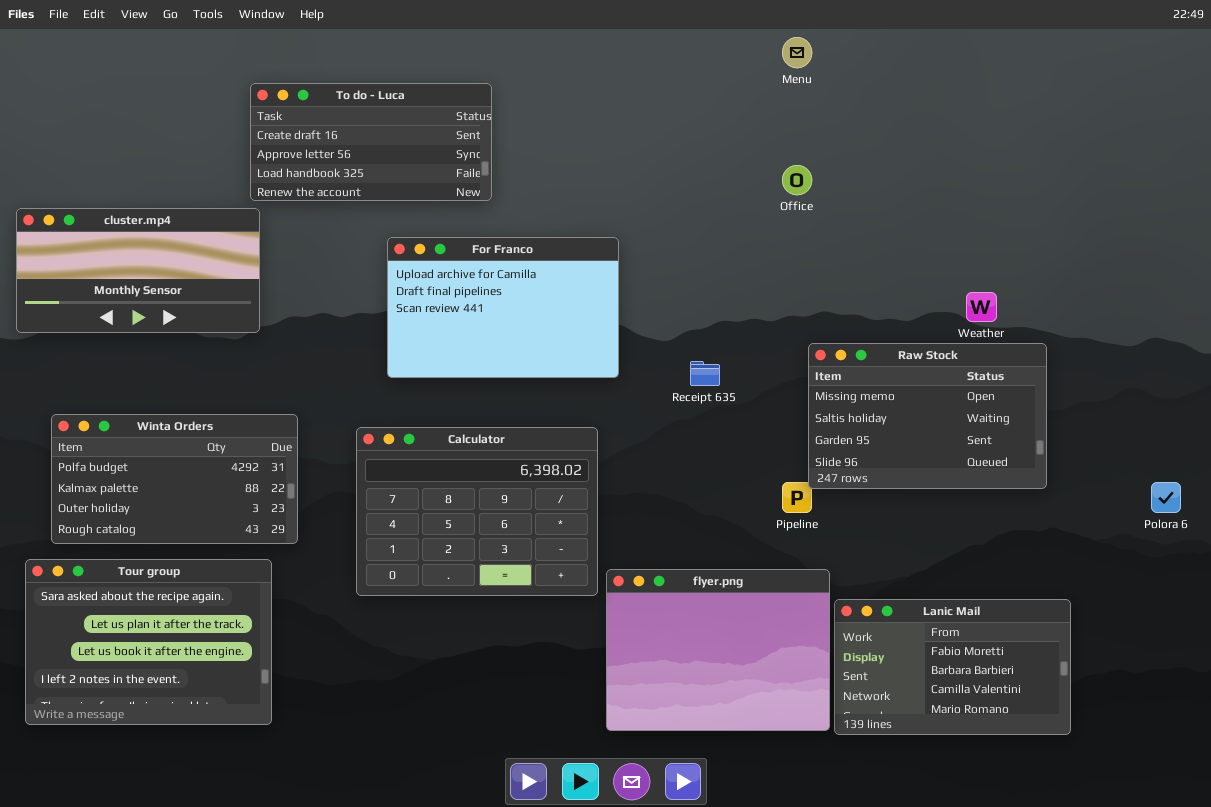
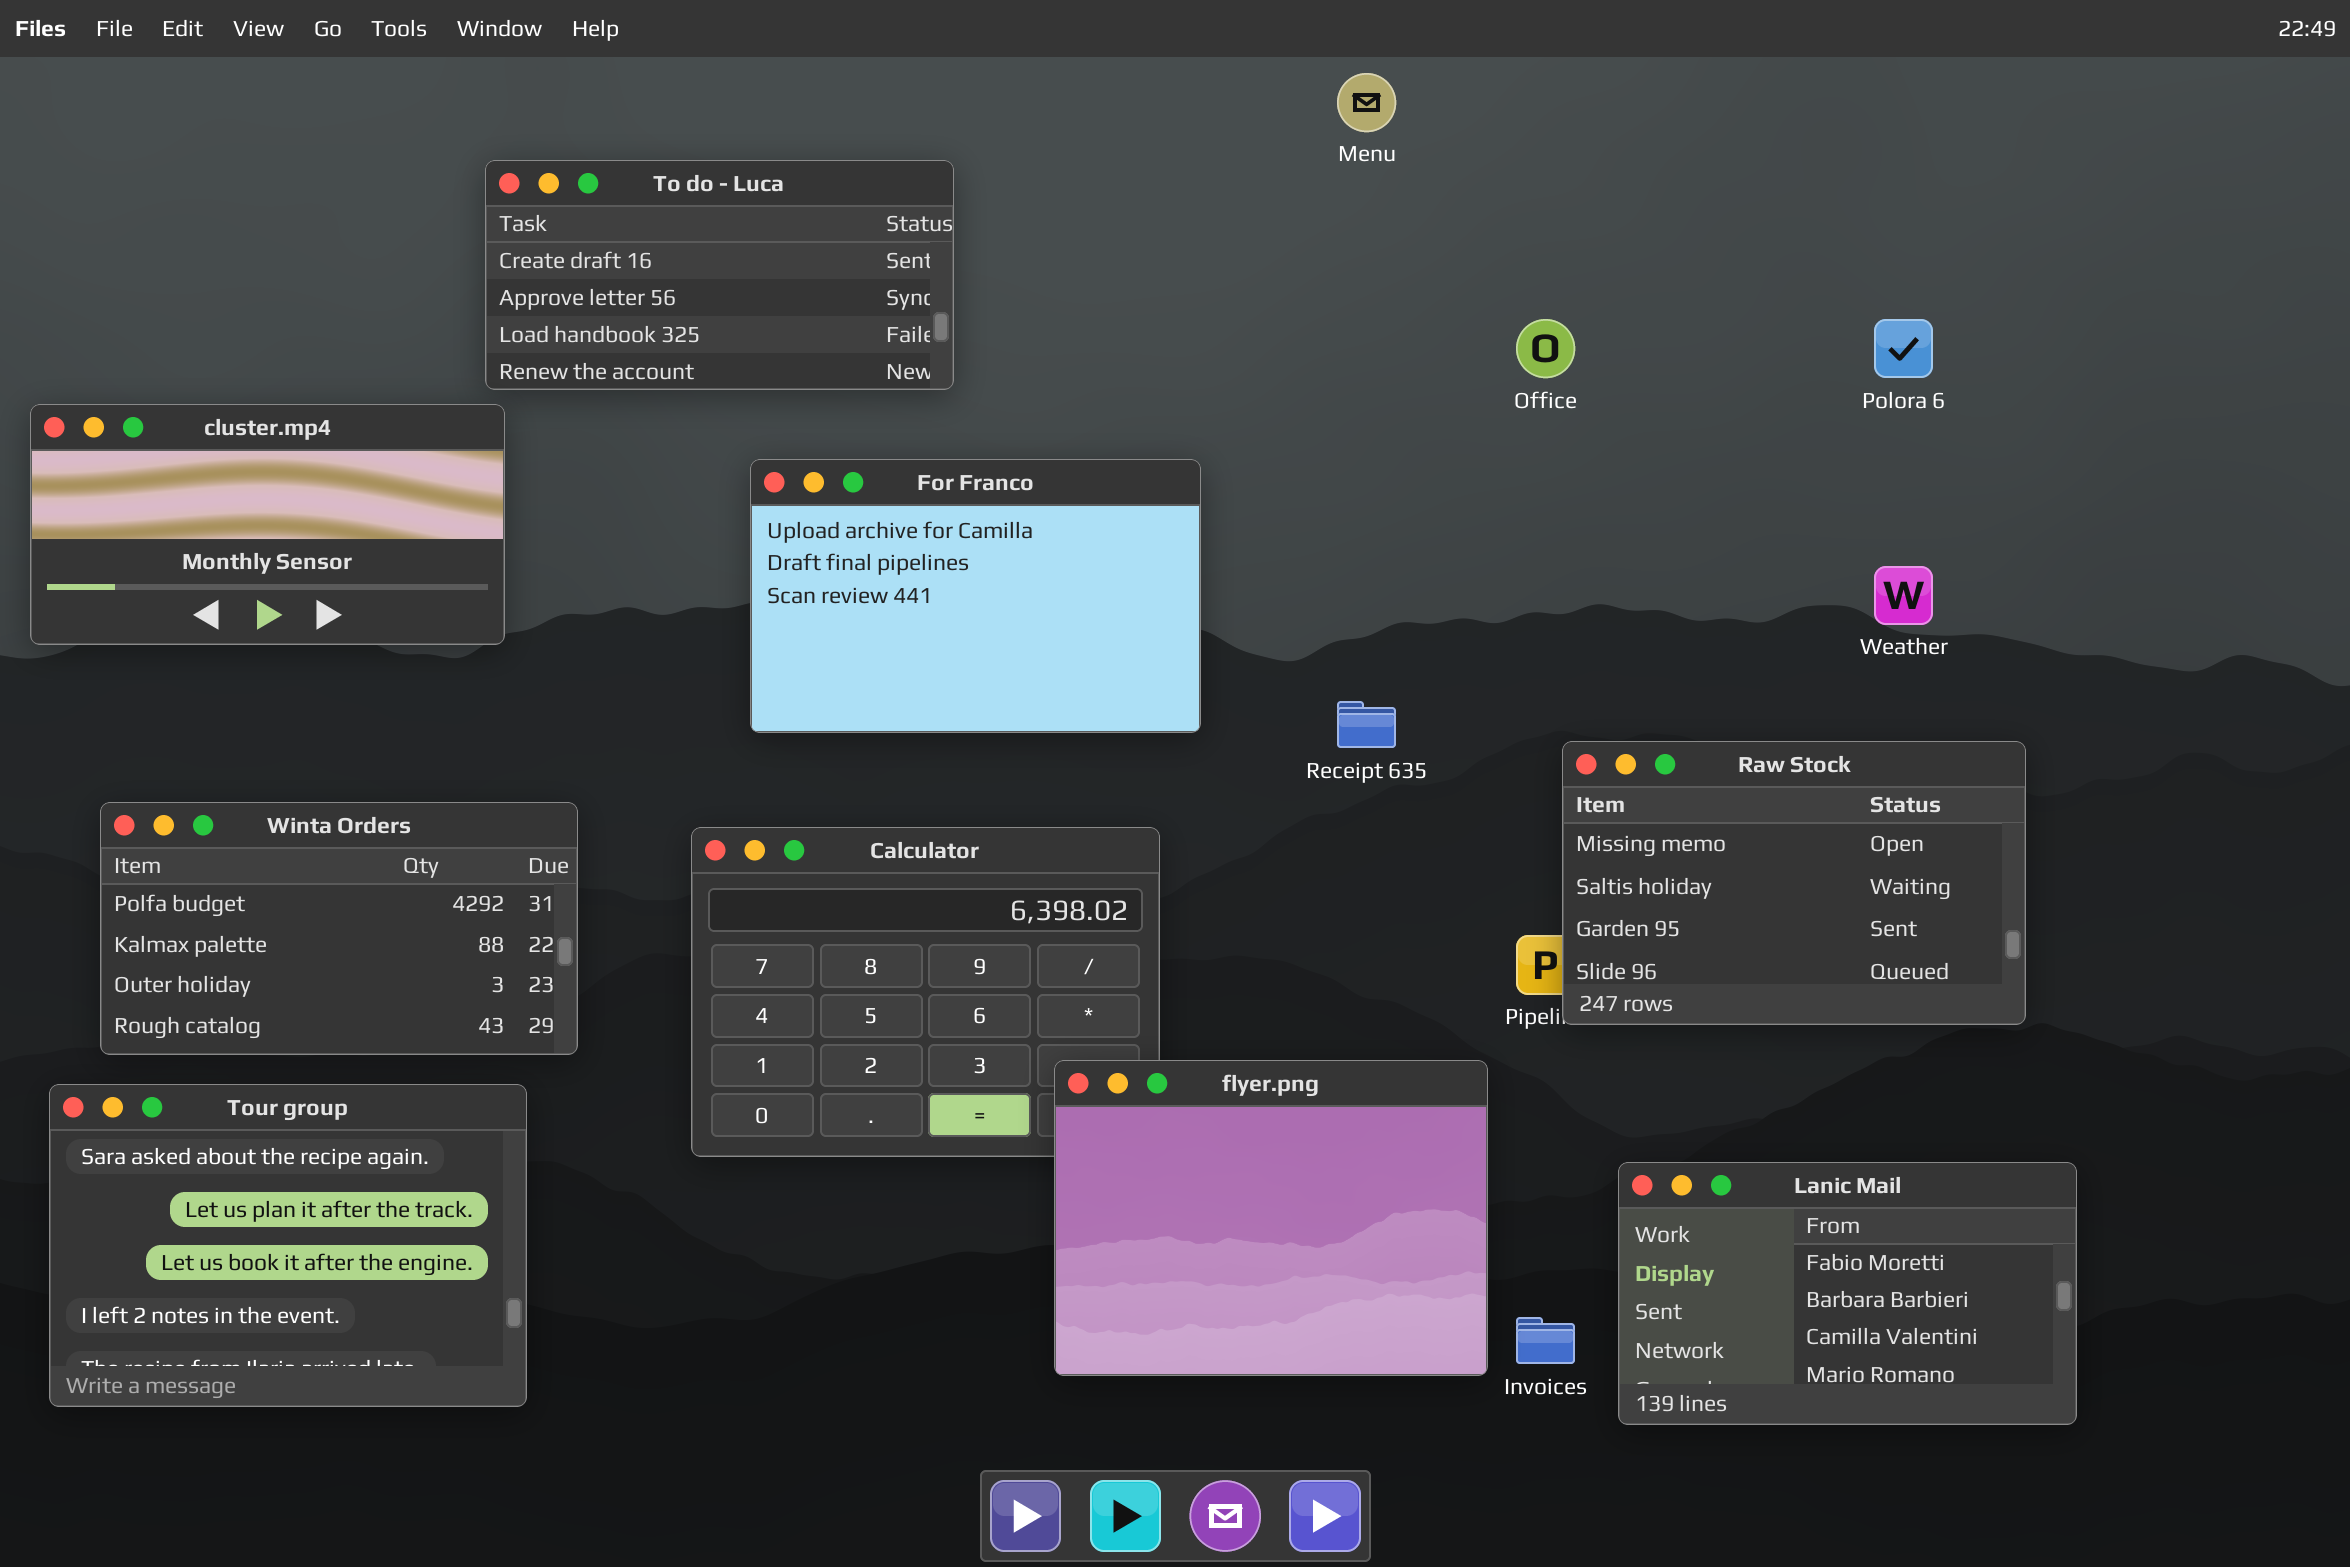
Menu: [782,37,812,68] -> [1337,73,1396,132], moved
Raw Stock: [808,343,1047,489] -> [1562,741,2026,1025], moved
Polora 6: [1151,482,1181,513] -> [1874,319,1933,378], moved
flyer.png: [606,569,830,731] -> [1054,1060,1488,1376], moved

